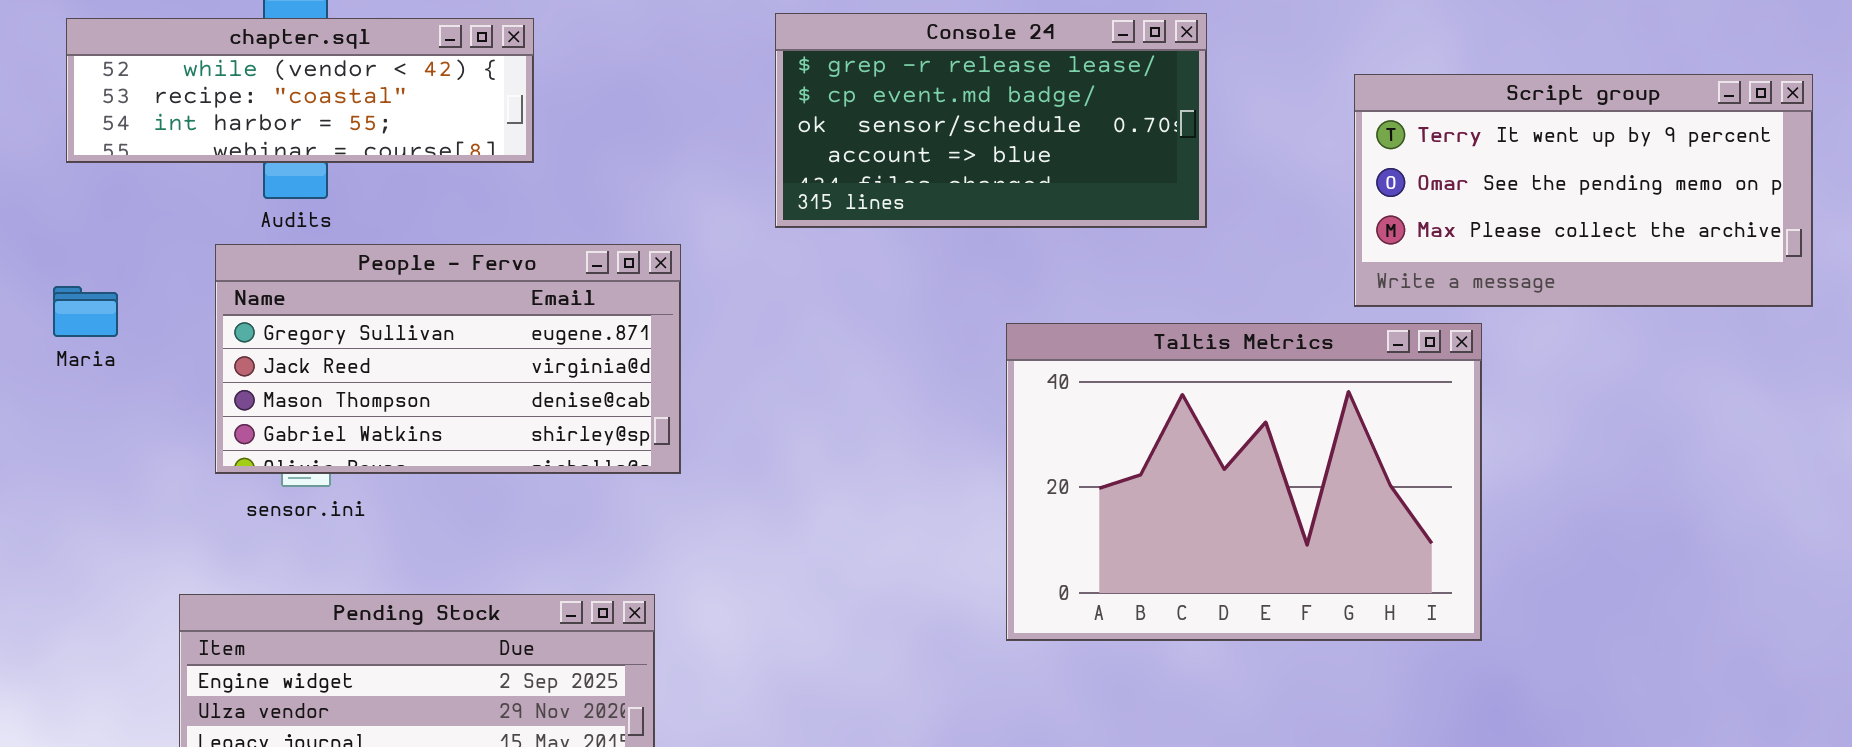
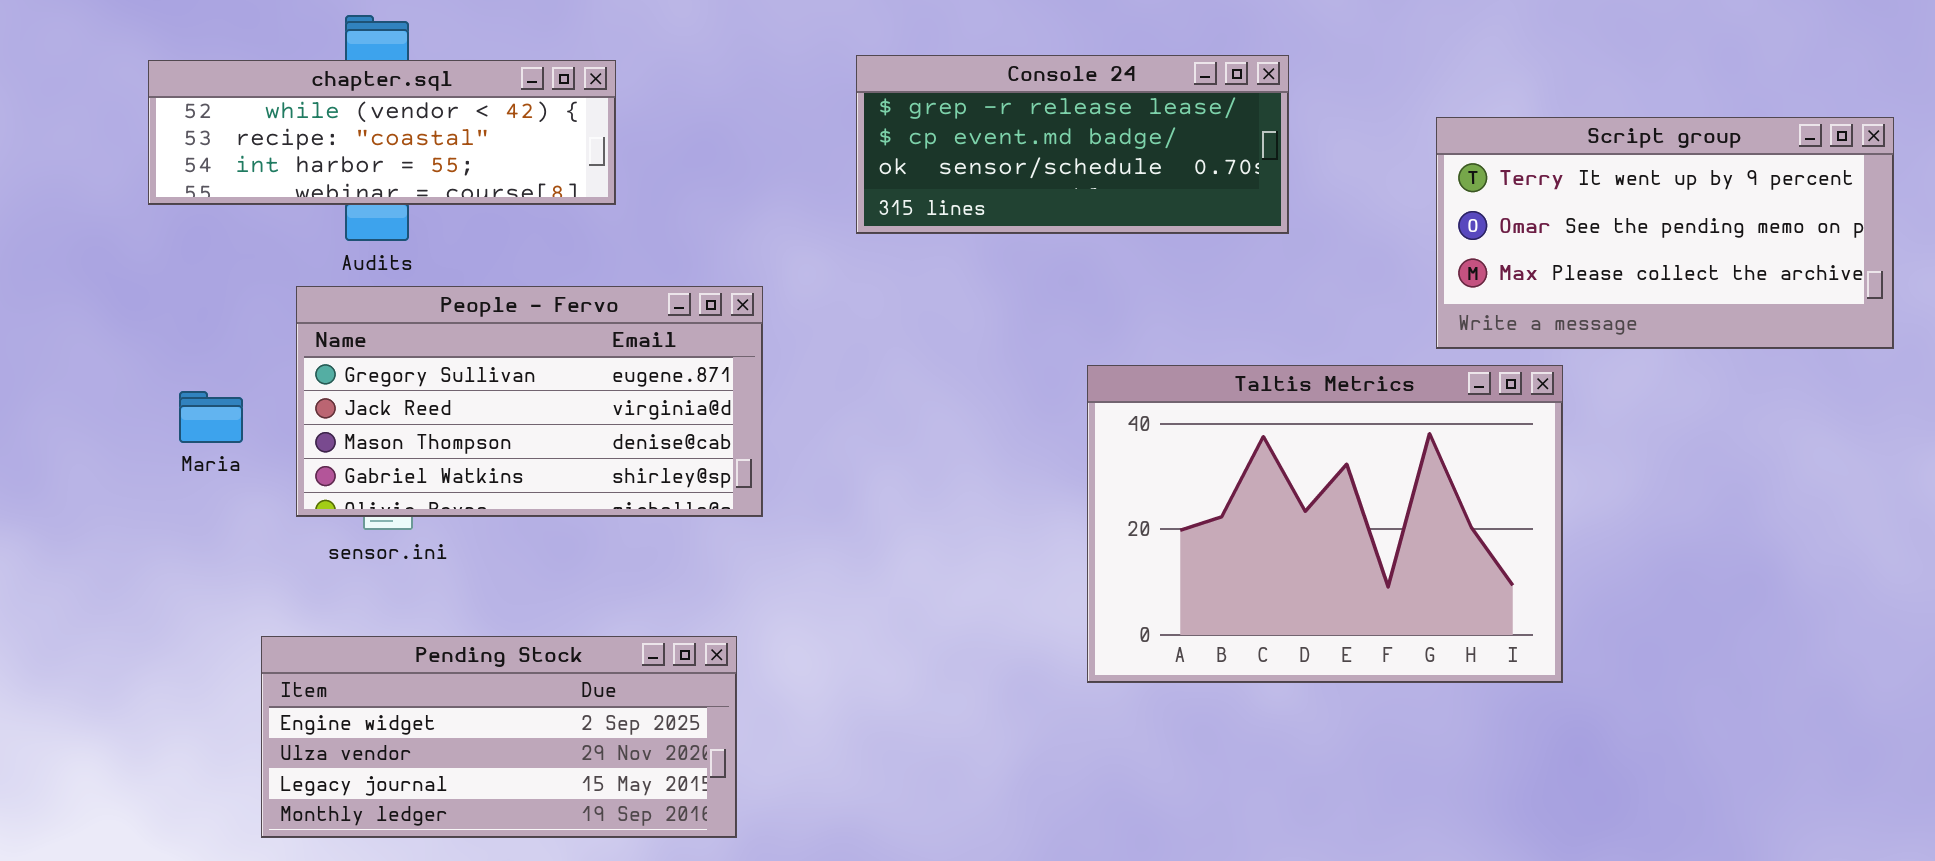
Console 24: [775,13,1207,228] -> [856,55,1289,234], resized
Maria: [53,286,118,337] -> [179,391,243,443], moved

